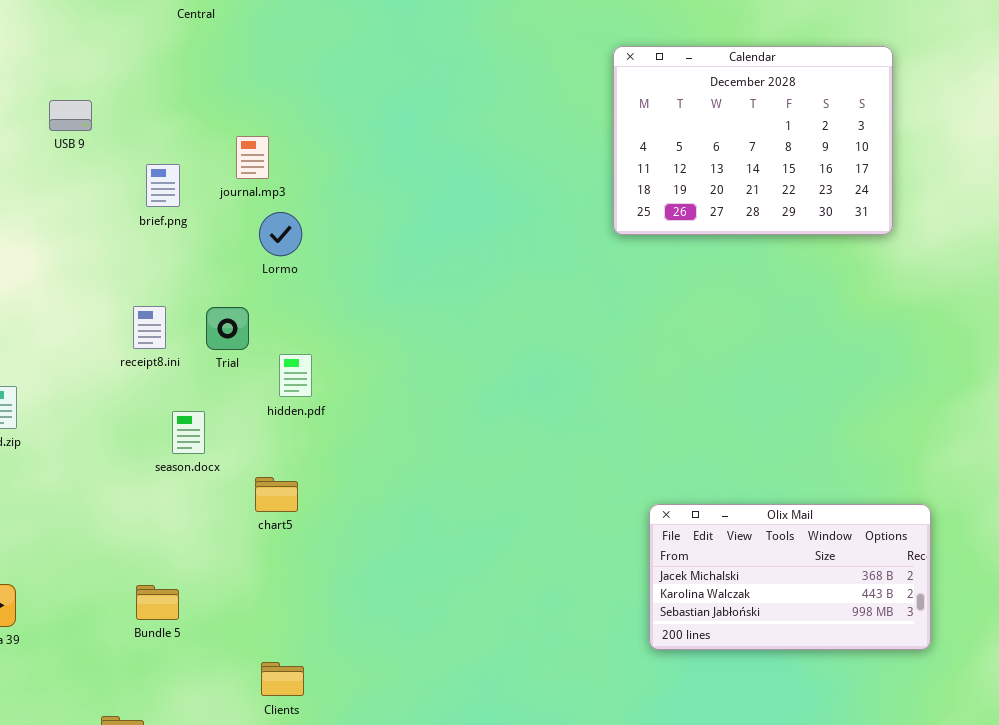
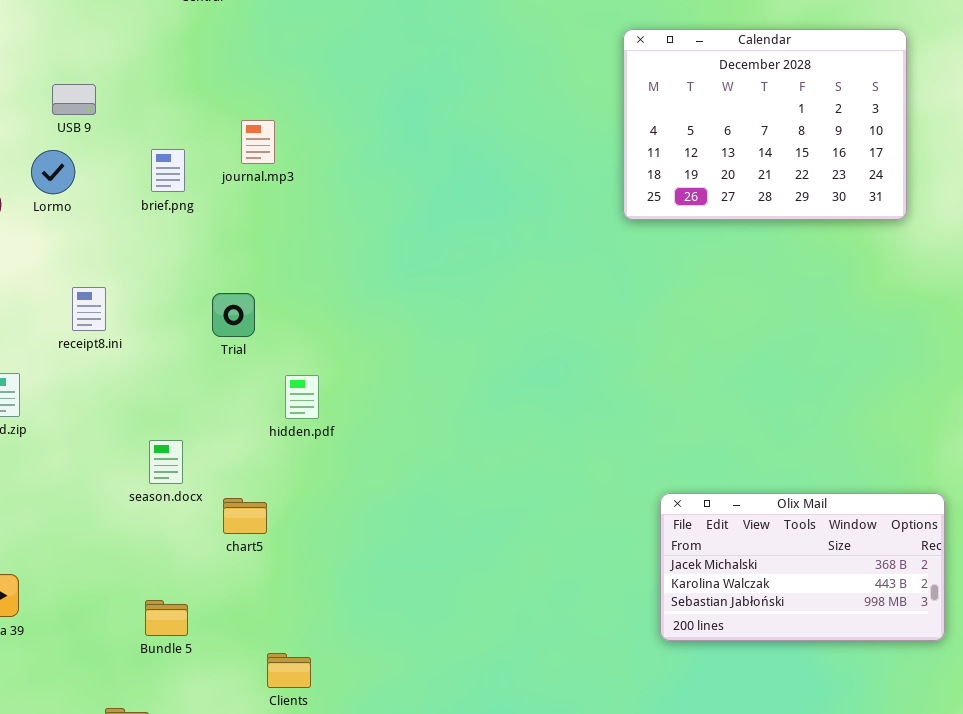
Lormo: [259,212,302,256] -> [31,150,75,194], moved
receipt8.ini: [133,306,166,349] -> [72,287,106,331], moved
hidden.pdf: [279,354,312,397] -> [285,375,319,419], moved
season.docx: [172,411,205,454] -> [149,440,183,484], moved
chart5: [255,477,298,512] -> [223,498,267,534], moved
Bundle 5: [136,585,179,620] -> [145,600,188,636], moved

